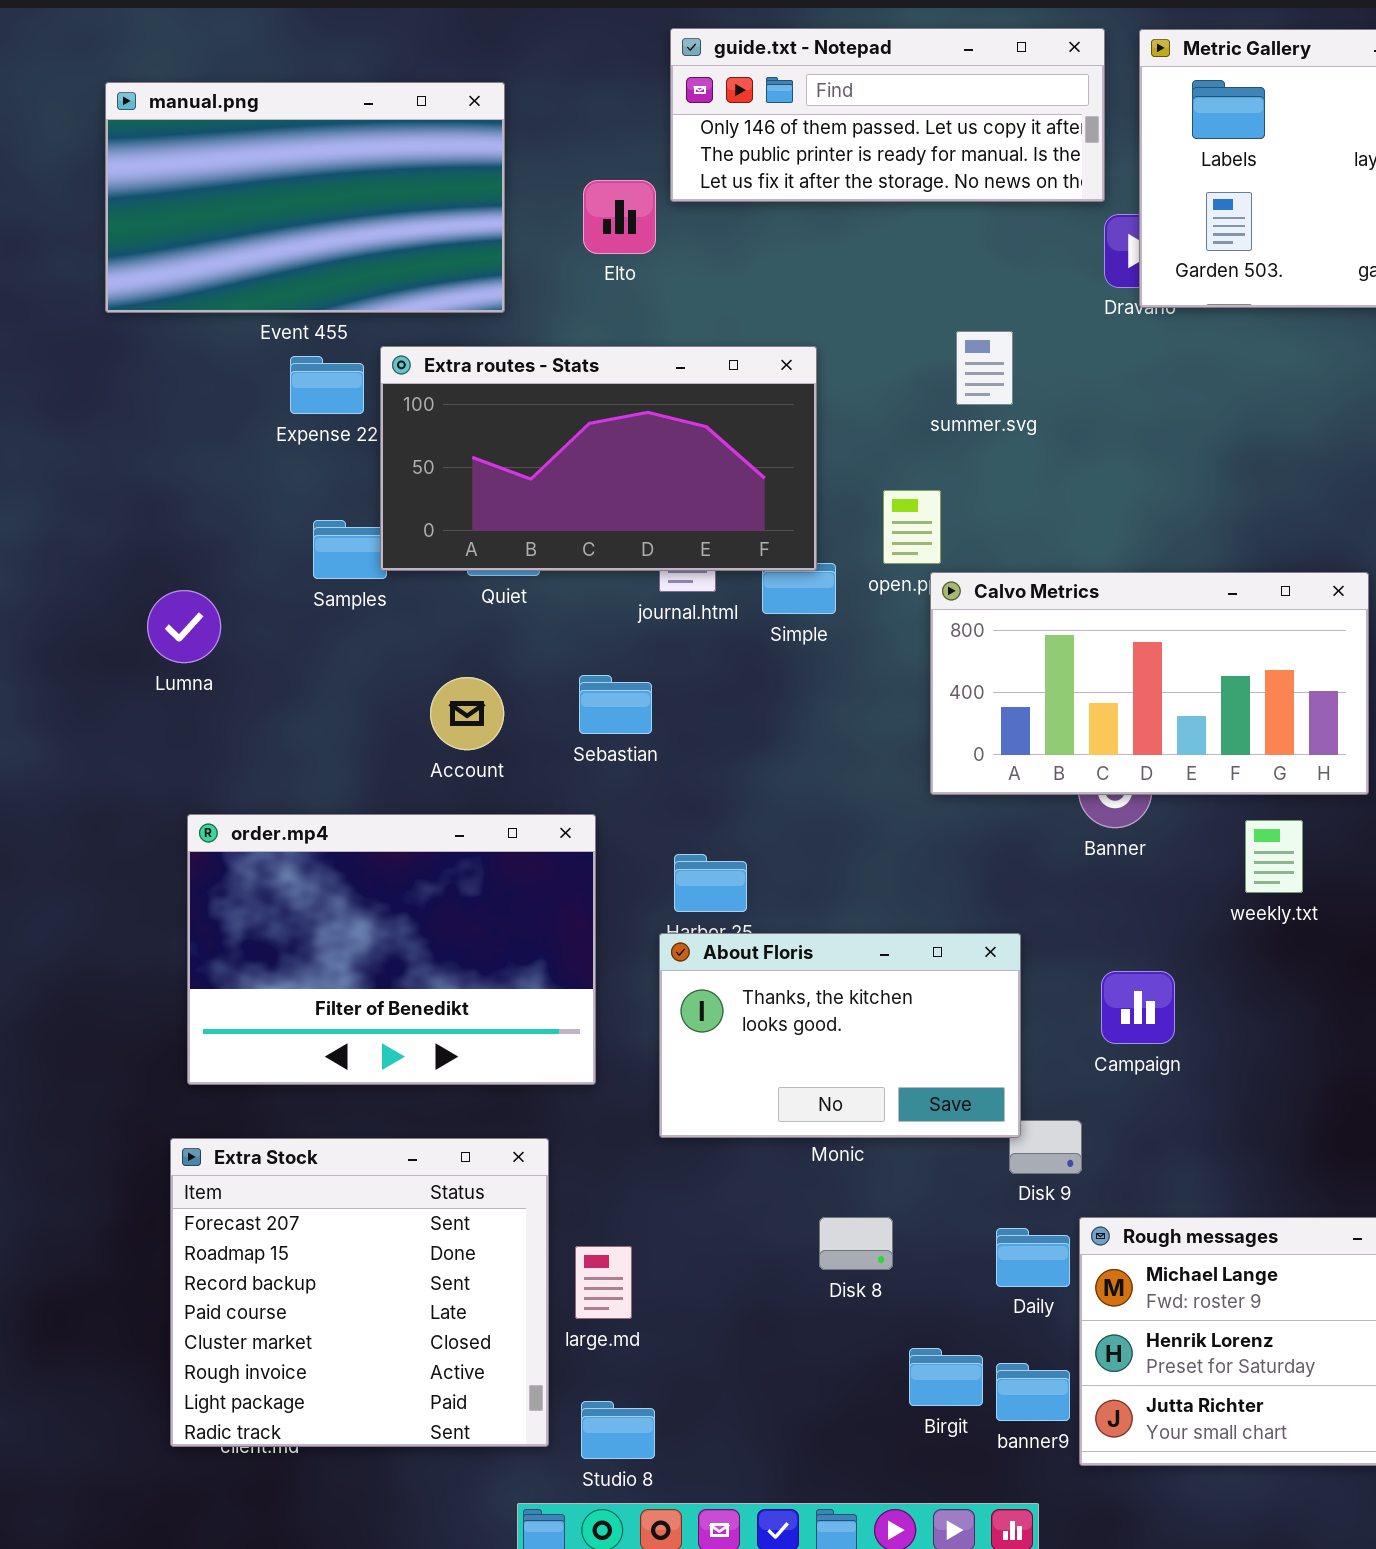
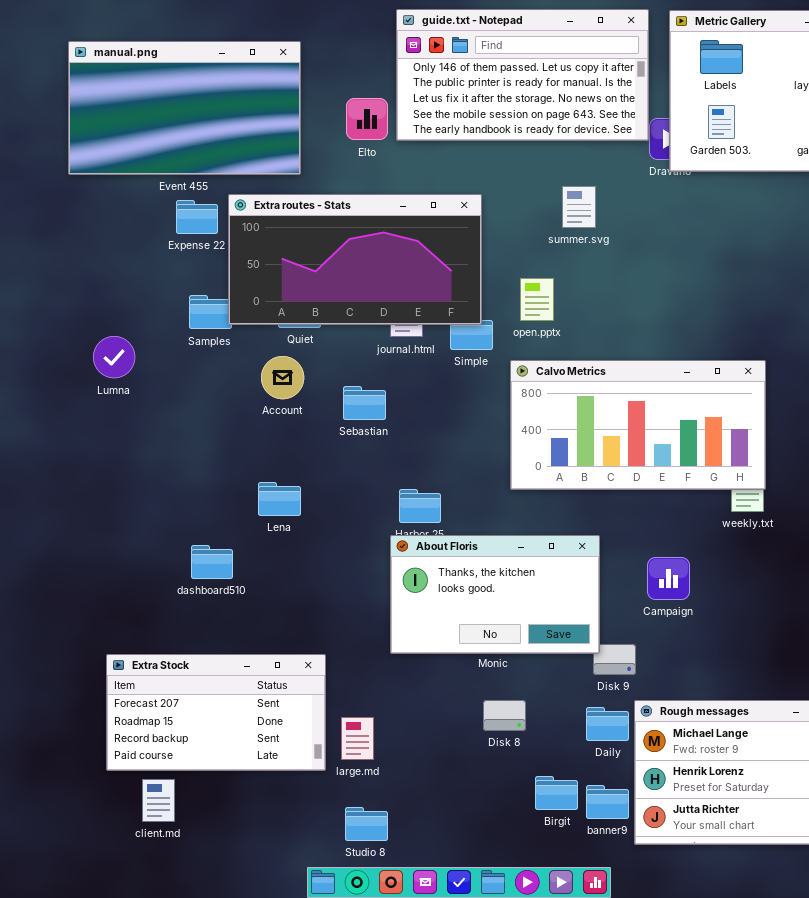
guide.txt - Notepad: [670,28,1105,202] -> [396,9,649,141], resized
Calvo Metrics: [930,572,1369,795] -> [510,360,766,490], moved
Account: [430,677,504,750] -> [261,356,304,399], moved
order.mp4: [187,814,596,1085] -> none, closed
Extra Stock: [170,1138,549,1447] -> [106,654,326,771], resized

